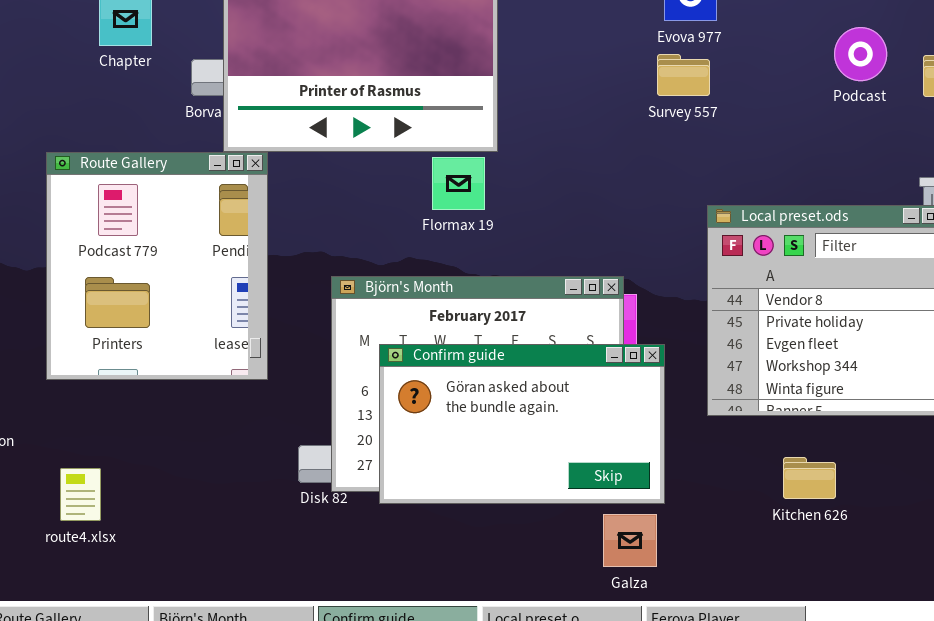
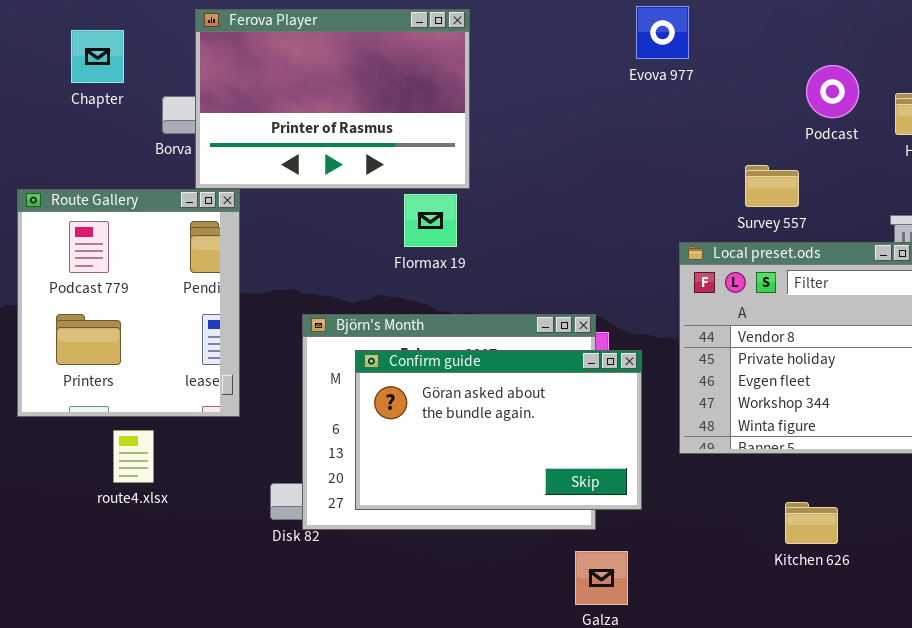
Survey 557: [657,54,710,96] -> [745,165,799,207], moved
Confirm guide: [379,344,665,504] -> [355,350,642,510], moved
Kitchen 626: [783,457,836,499] -> [785,502,838,544], moved
route4.xlsx: [60,468,101,521] -> [113,430,154,483], moved

